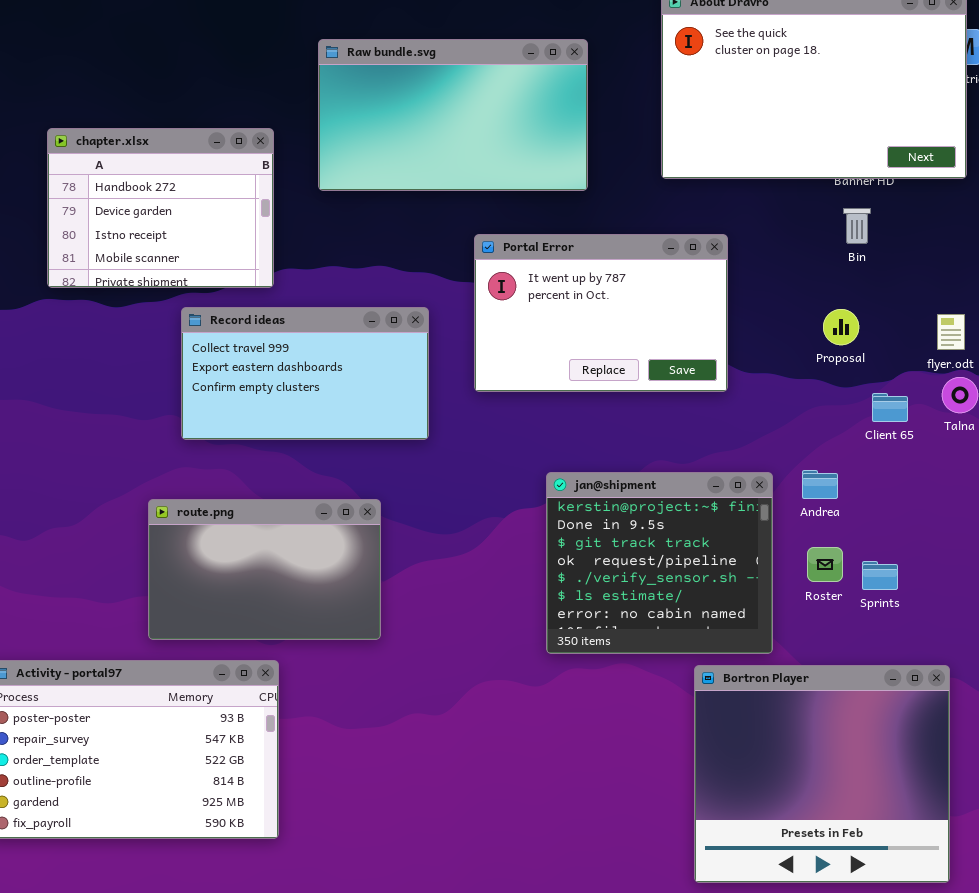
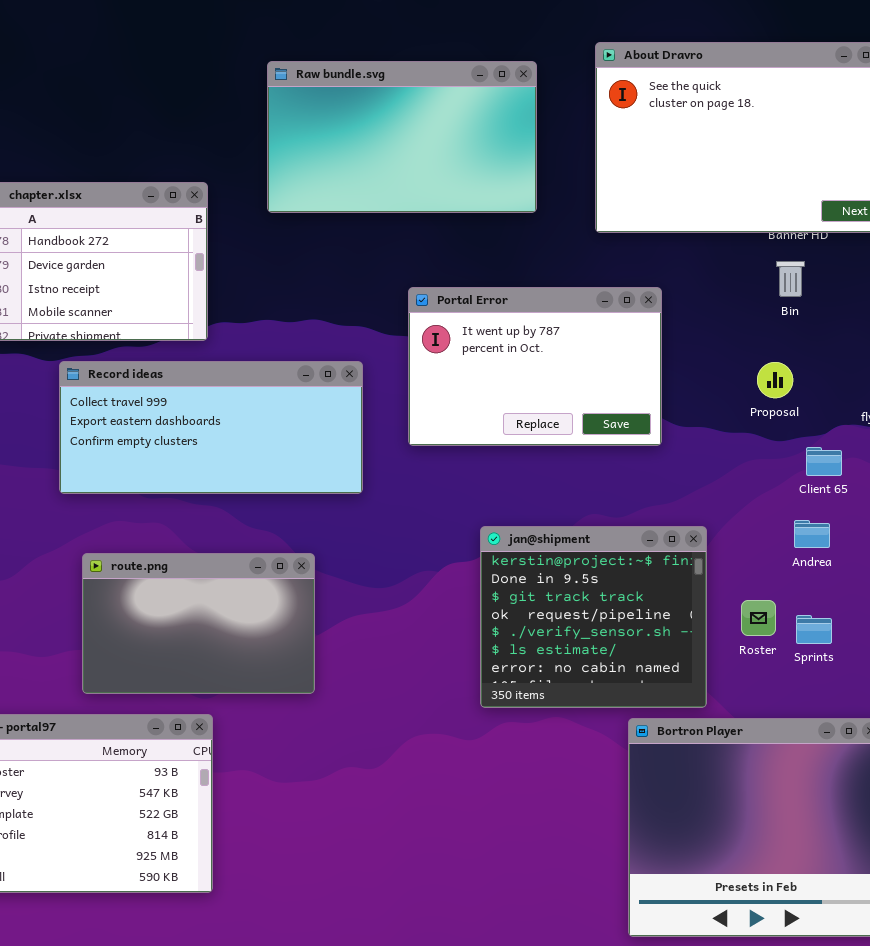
Raw bundle.svg: [318,39,588,191] -> [267,61,537,213], moved
Record ideas: [181,307,429,440] -> [59,361,363,494], resized
Andrea: [802,470,838,499] -> [794,520,830,548], moved

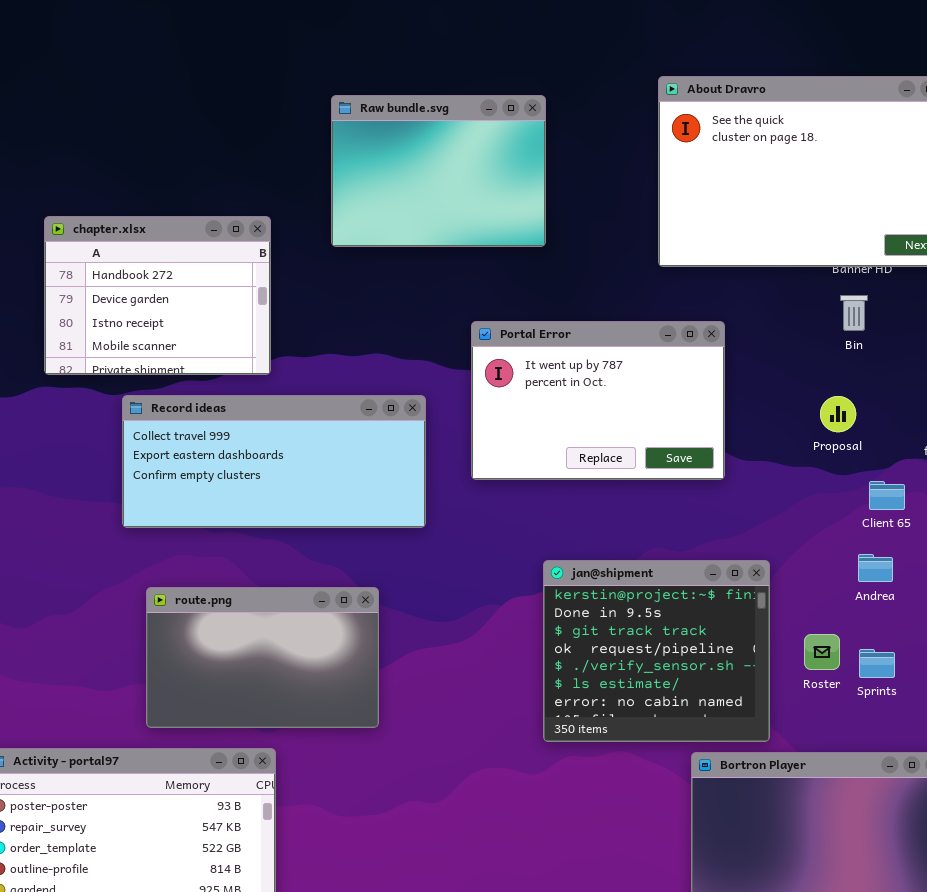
Raw bundle.svg: [267,61,537,213] -> [331,95,546,247], resized

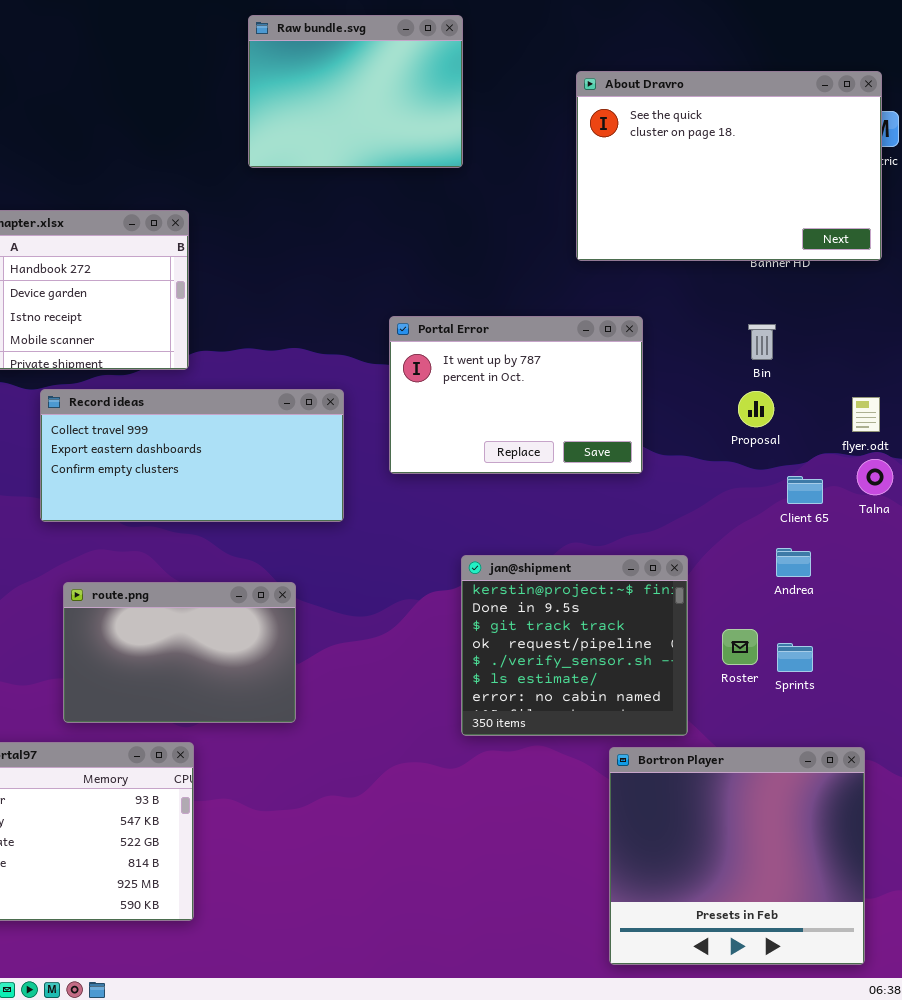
Raw bundle.svg: [331,95,546,247] -> [248,15,463,168], moved
Bin: [840,295,868,331] -> [748,324,776,360], moved

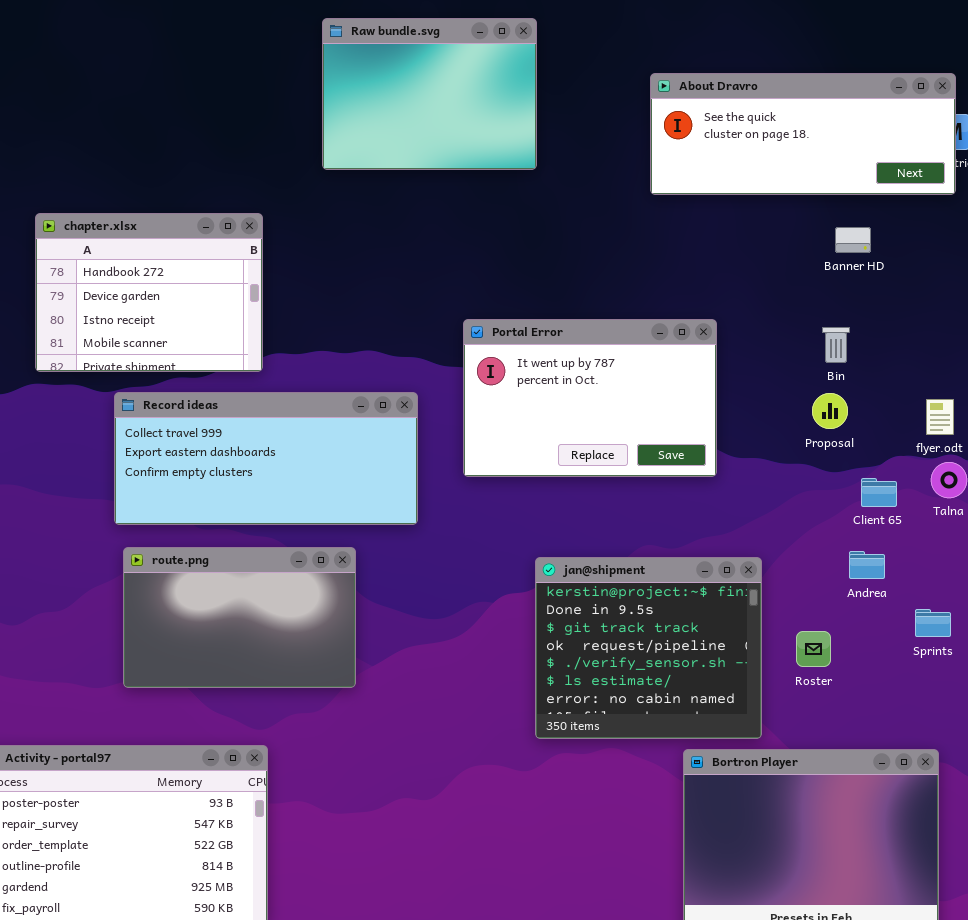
About Dravro: [576,71,882,261] -> [650,73,956,195], resized
route.png: [63,582,296,723] -> [123,547,356,688], moved
Sprints: [777,643,813,672] -> [915,609,951,637], moved

